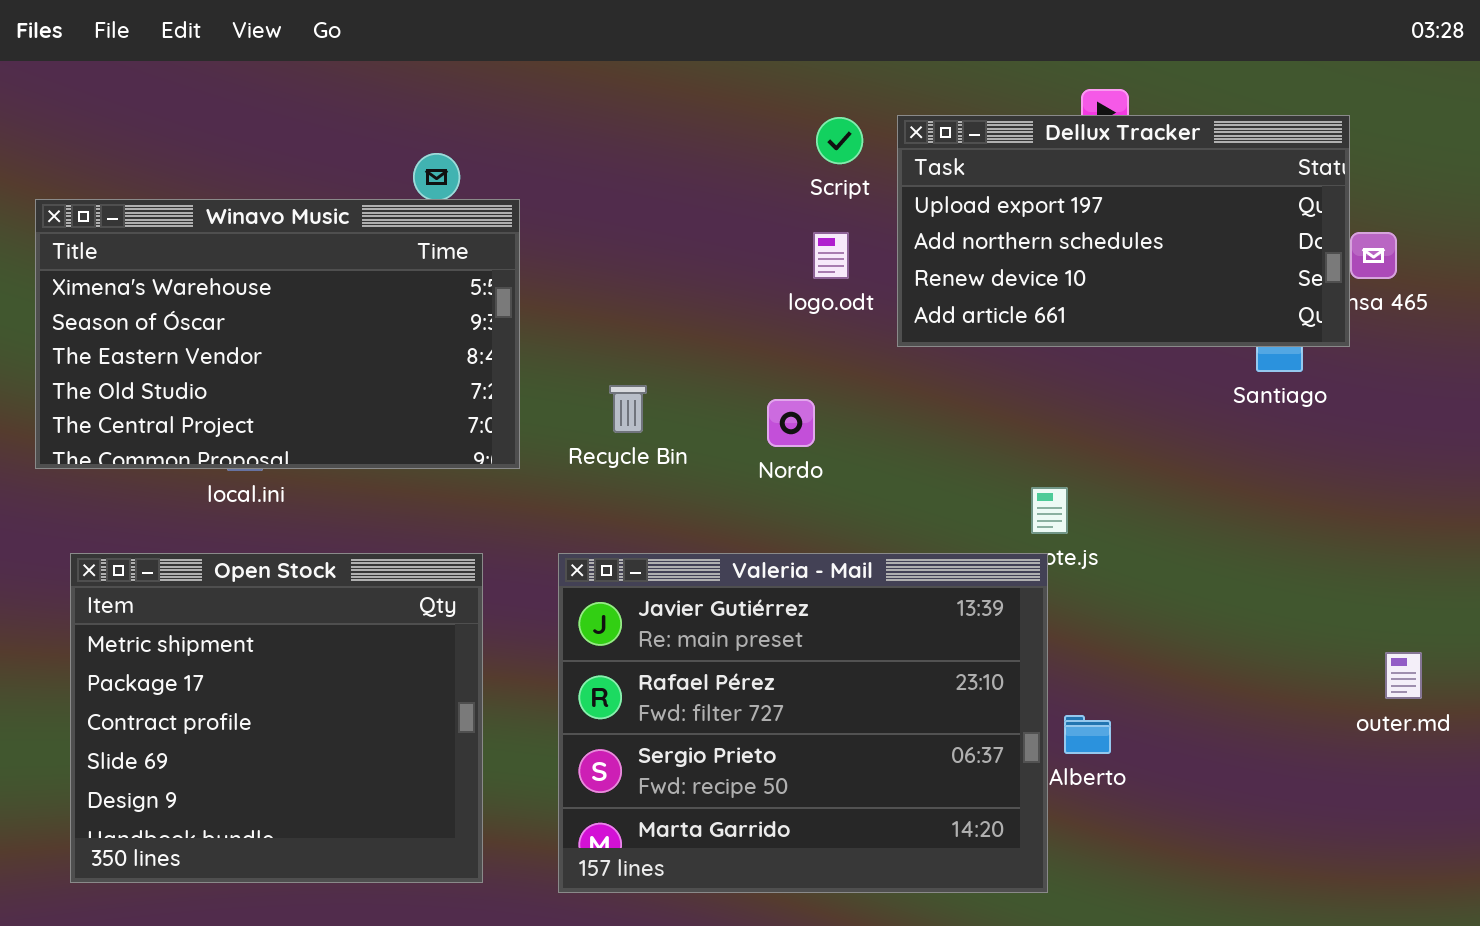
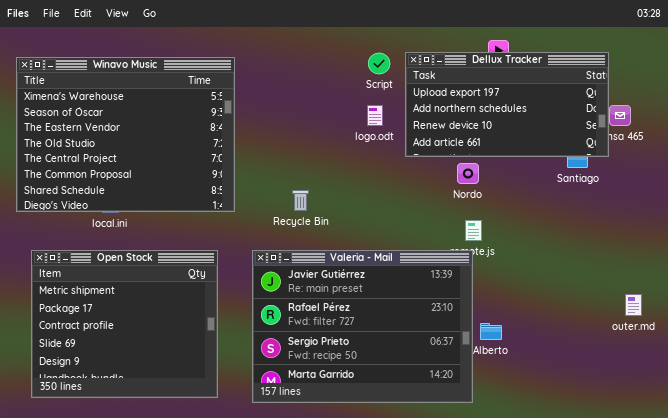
Winavo Music: [35,199,520,469] -> [16,57,235,212], resized
Recycle Bin: [609,385,647,433] -> [292,190,309,211], moved
Nordo: [767,399,815,447] -> [457,163,479,184], moved

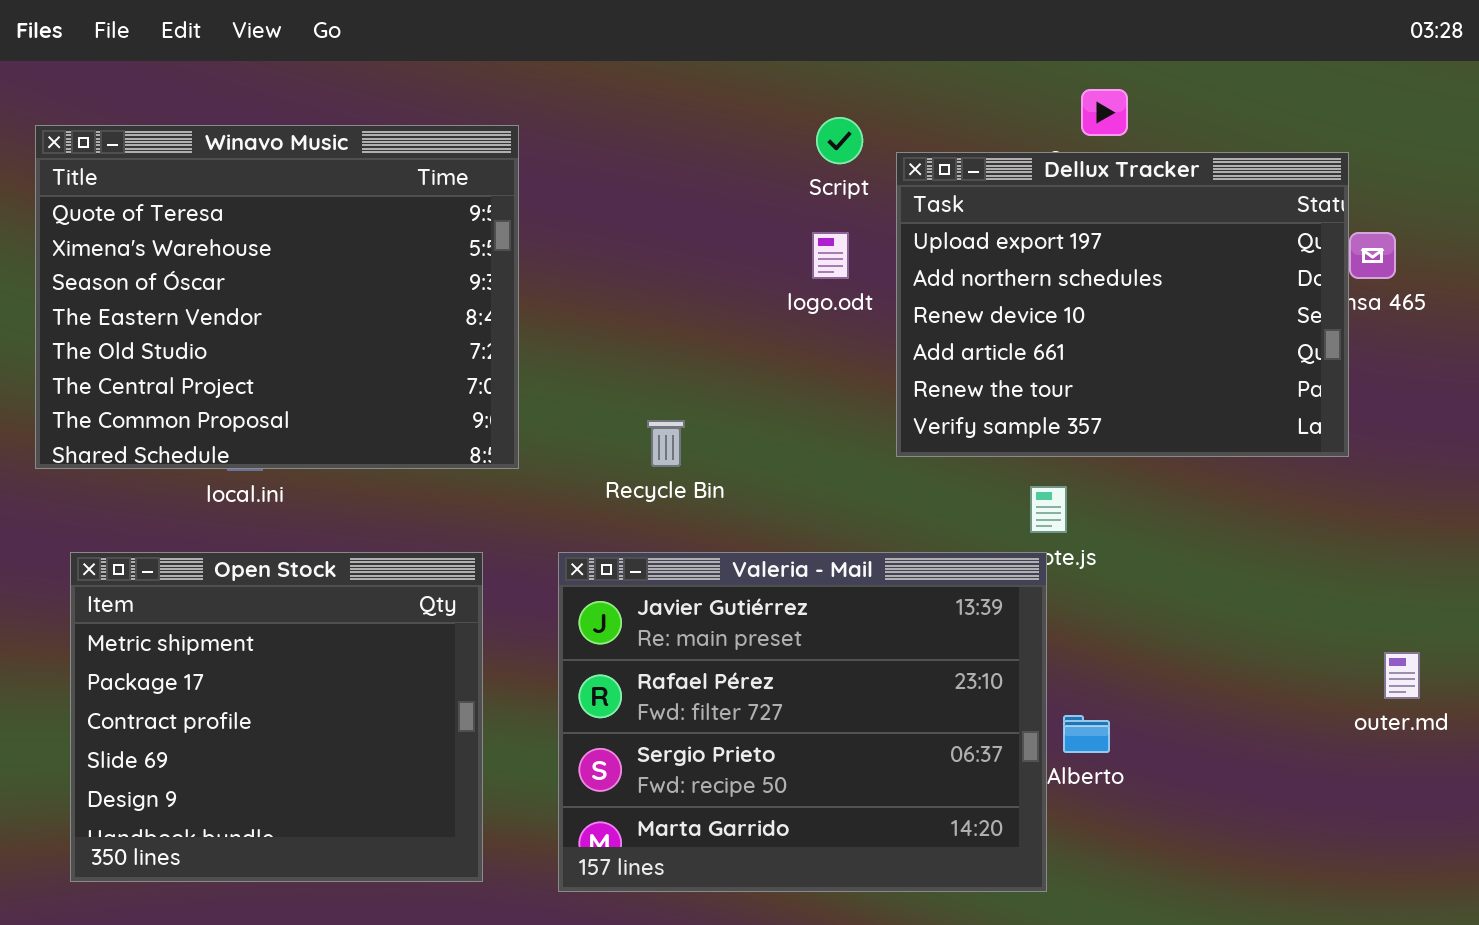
Dellux Tracker: [405,52,609,157] -> [896,152,1349,457], moved, resized
Winavo Music: [16,57,235,212] -> [35,125,519,469], scrolled up 1 row

